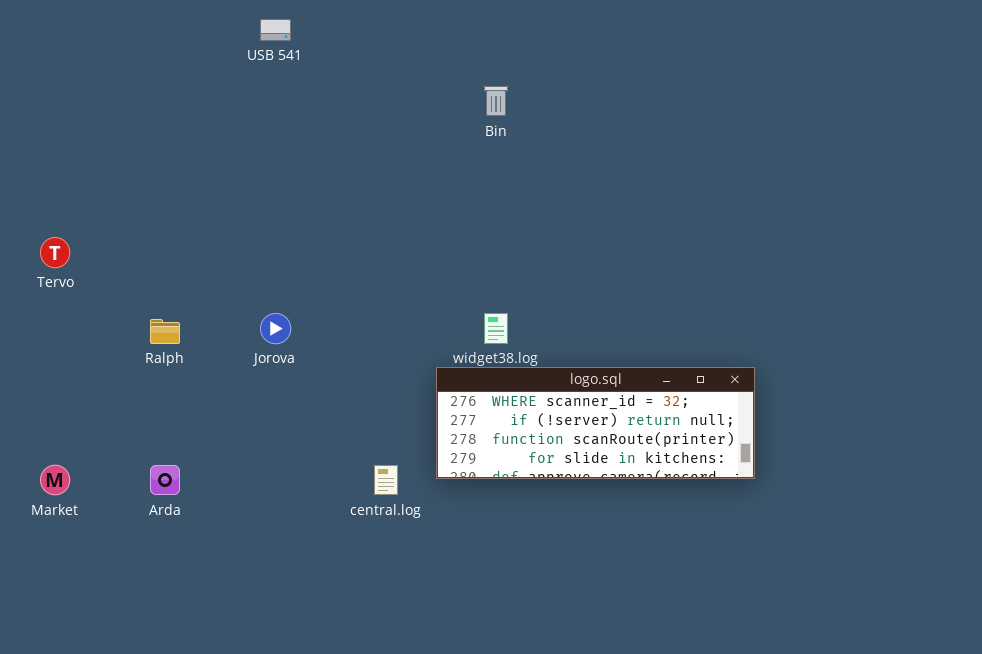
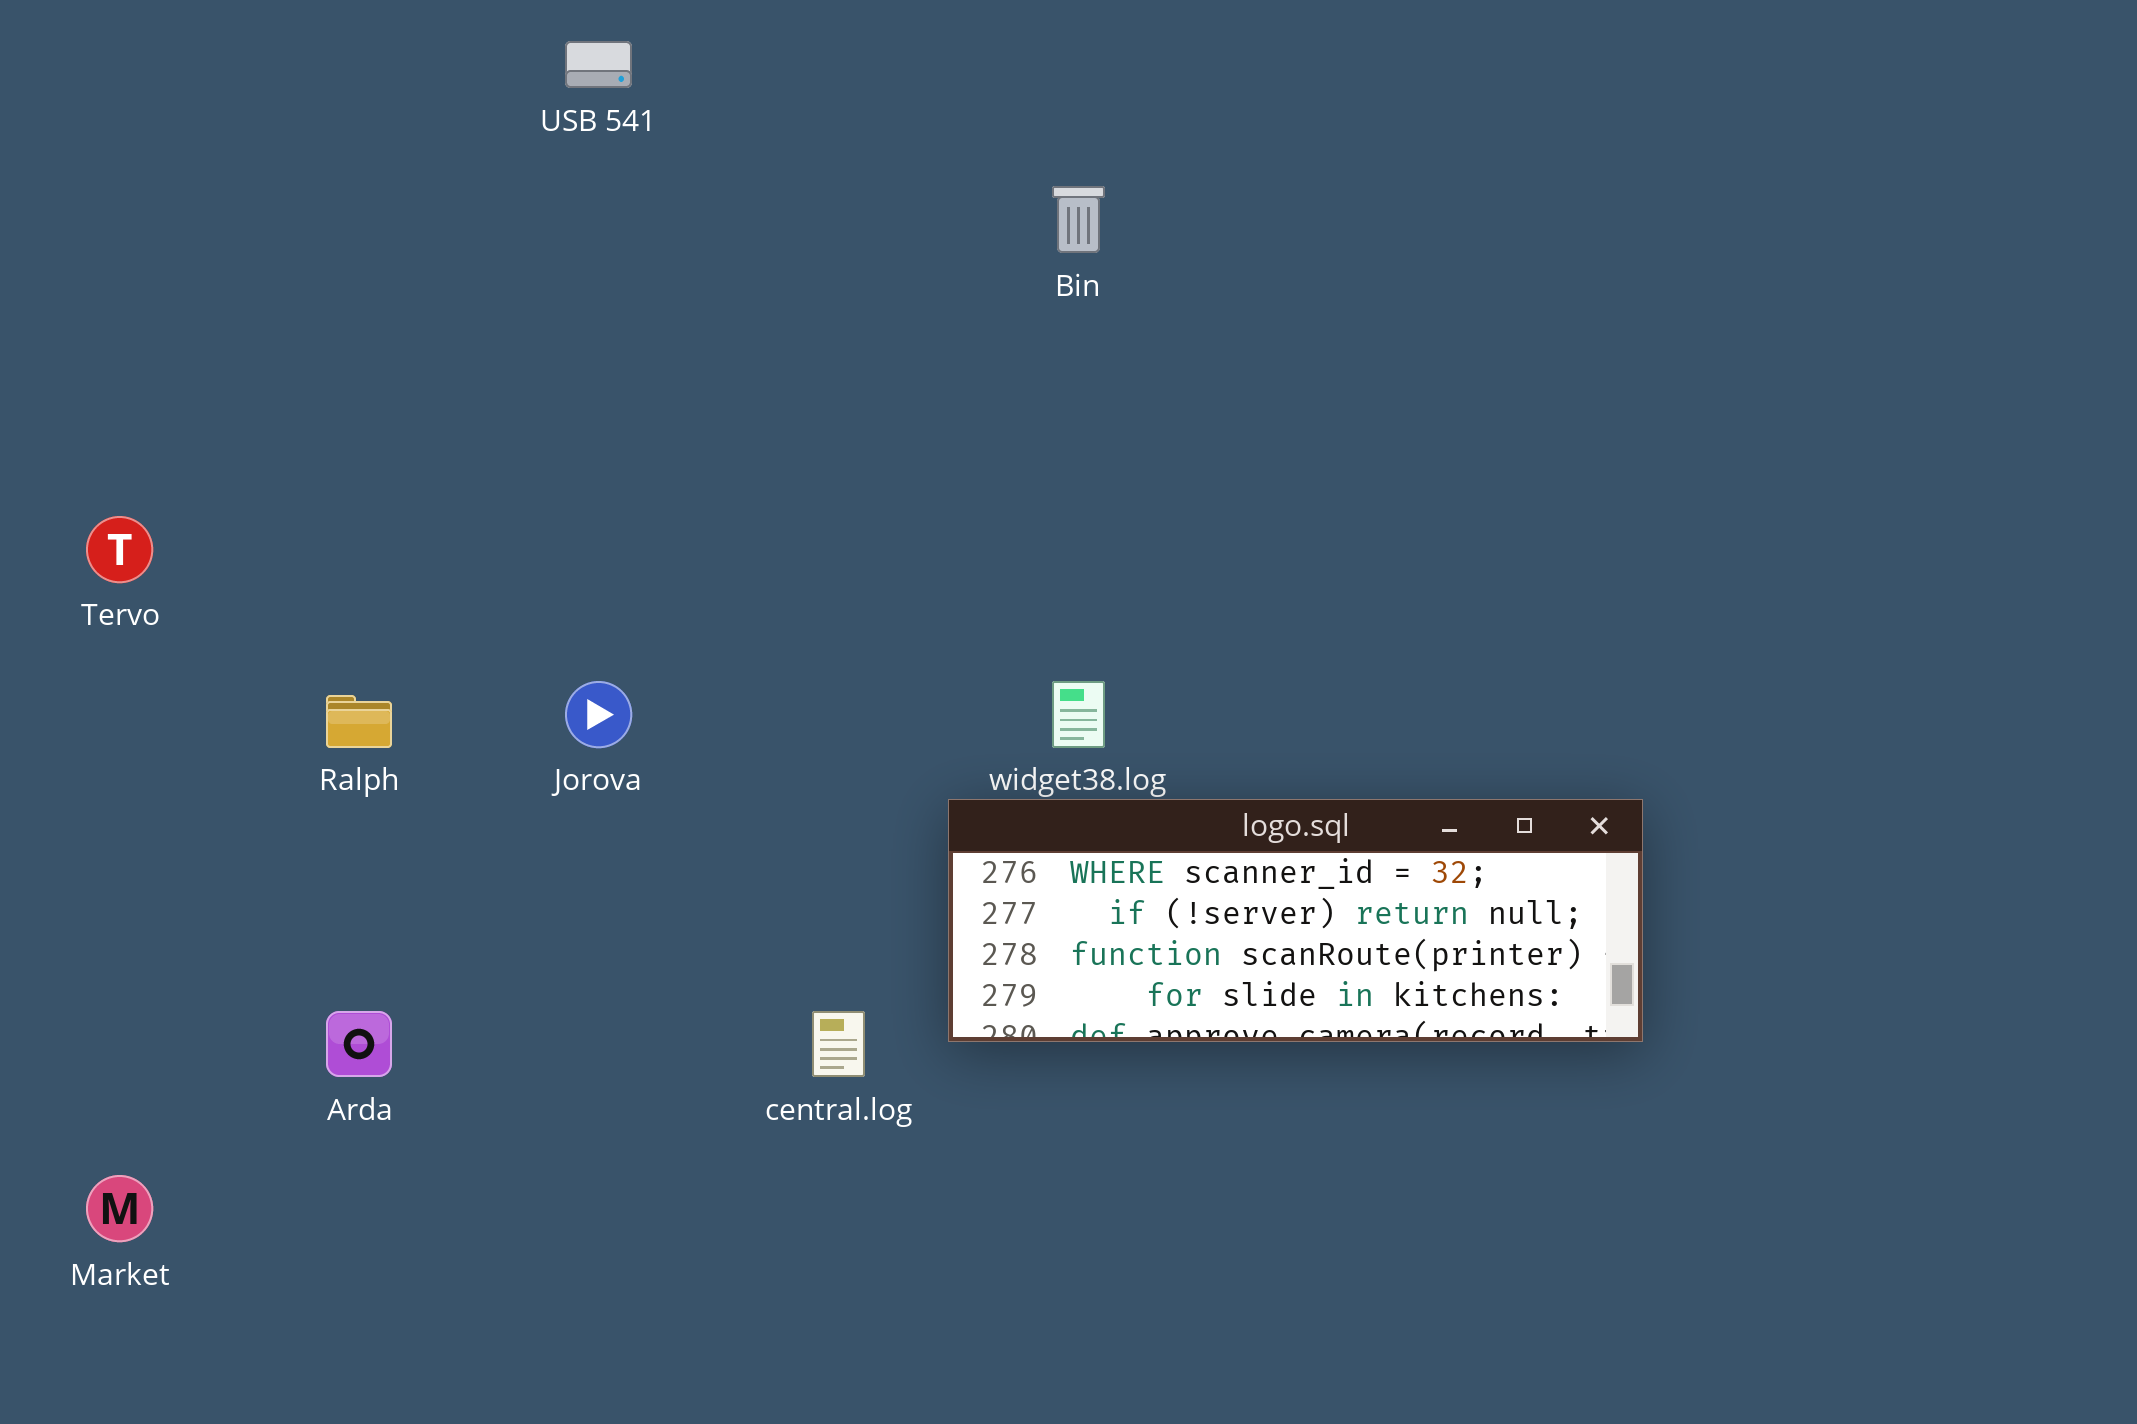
Market: [40,465,70,495] -> [86,1175,153,1242], moved

